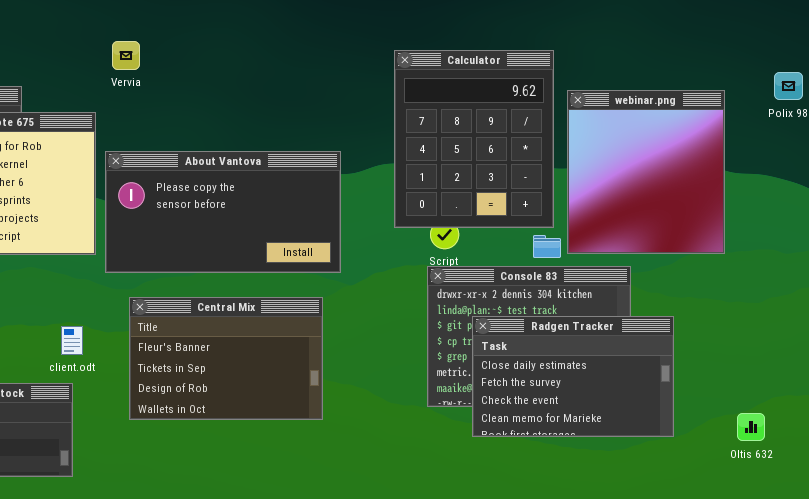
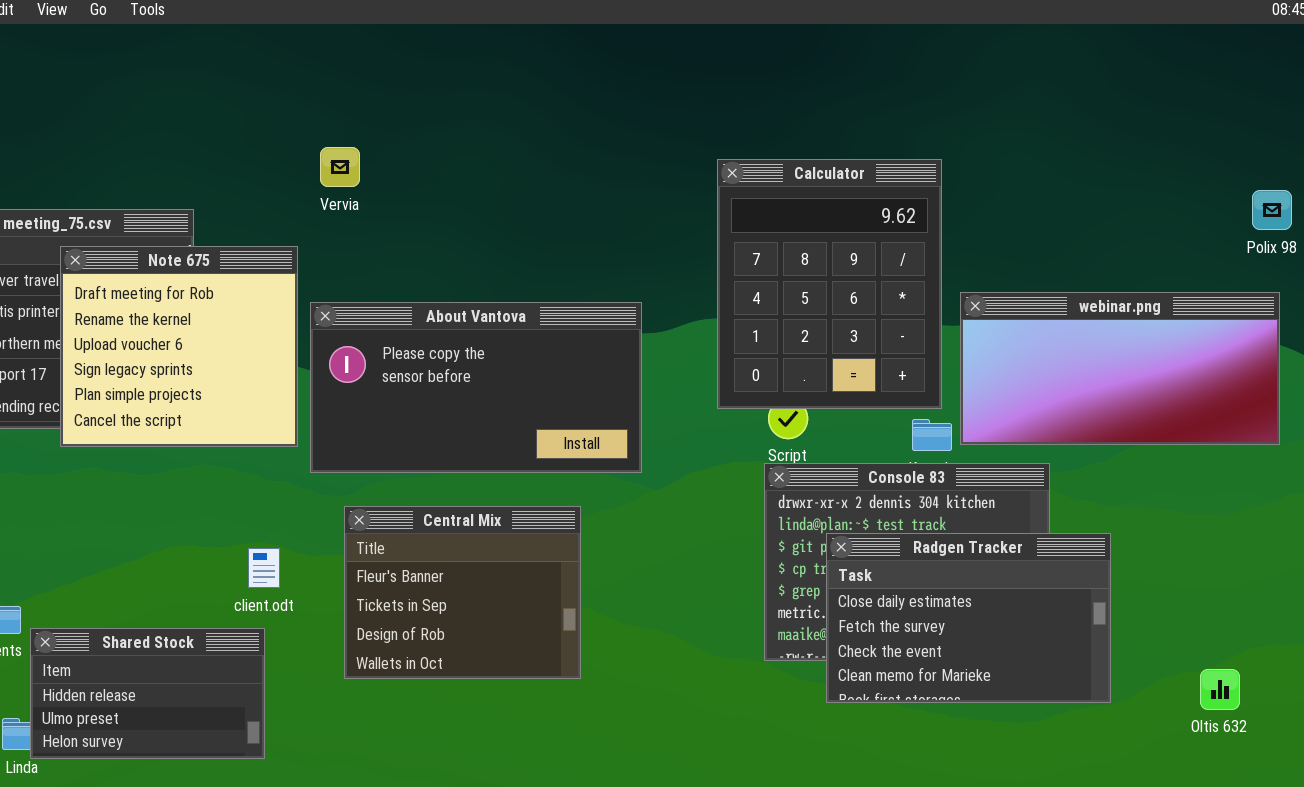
webinar.png: [567,90,725,254] -> [960,292,1280,445], resized
Central Mix: [129,297,323,420] -> [344,506,581,679], resized

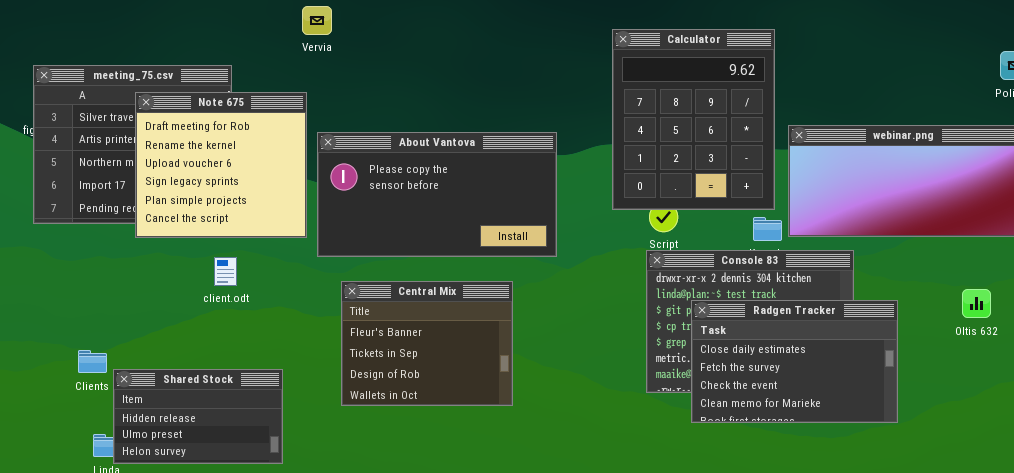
Vervia: [320,147,360,187] -> [302,6,332,35], moved
client.odt: [248,548,280,588] -> [214,257,237,286], moved
Oltis 632: [1200,669,1240,710] -> [962,289,991,318], moved

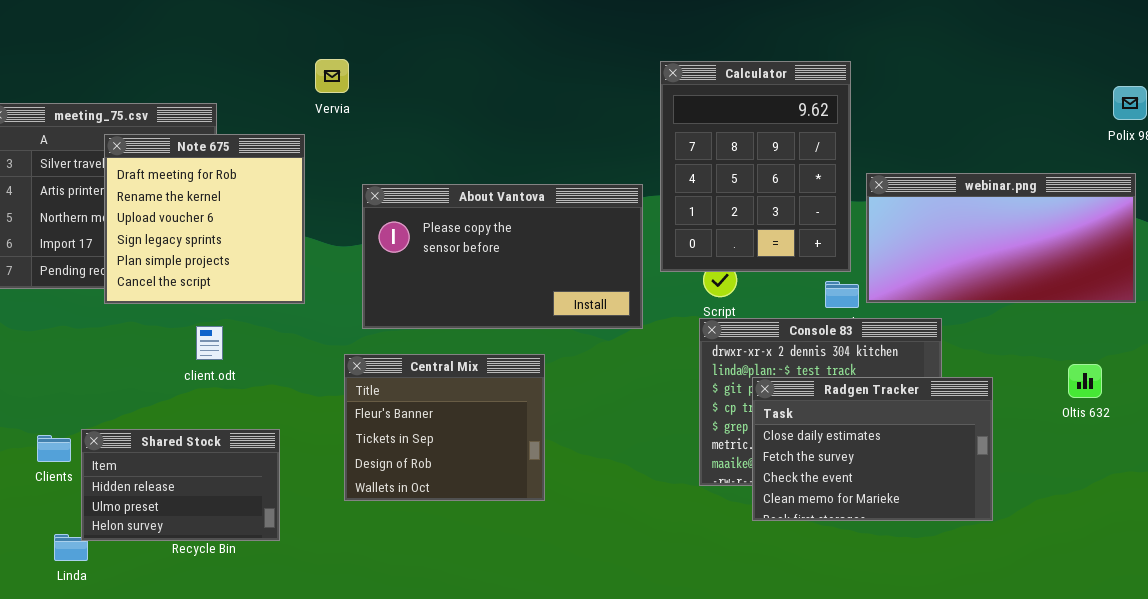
Vervia: [302,6,332,35] -> [315,59,349,93], moved
About Vantova: [317,132,557,257] -> [362,184,643,329], moved
Shared Stock: [113,369,283,464] -> [81,429,280,541], moved

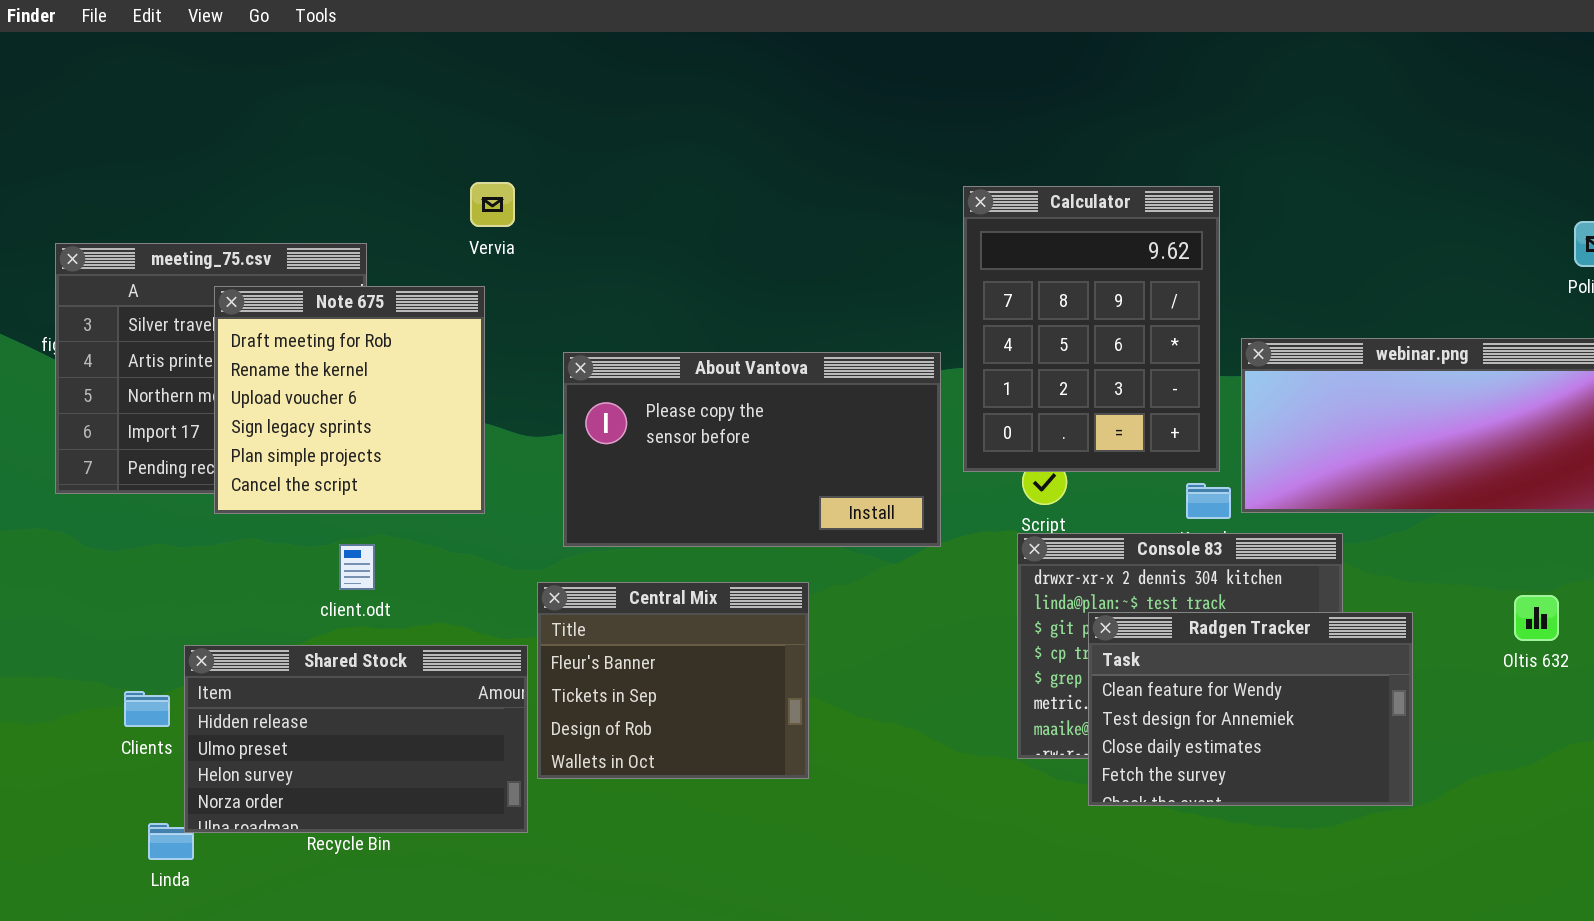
Vervia: [315,59,349,93] -> [470,182,515,227], moved
Radgen Tracker: [752,377,993,521] -> [1088,612,1413,806], scrolled up 2 rows
Shared Stock: [81,429,280,541] -> [184,645,528,833], resized

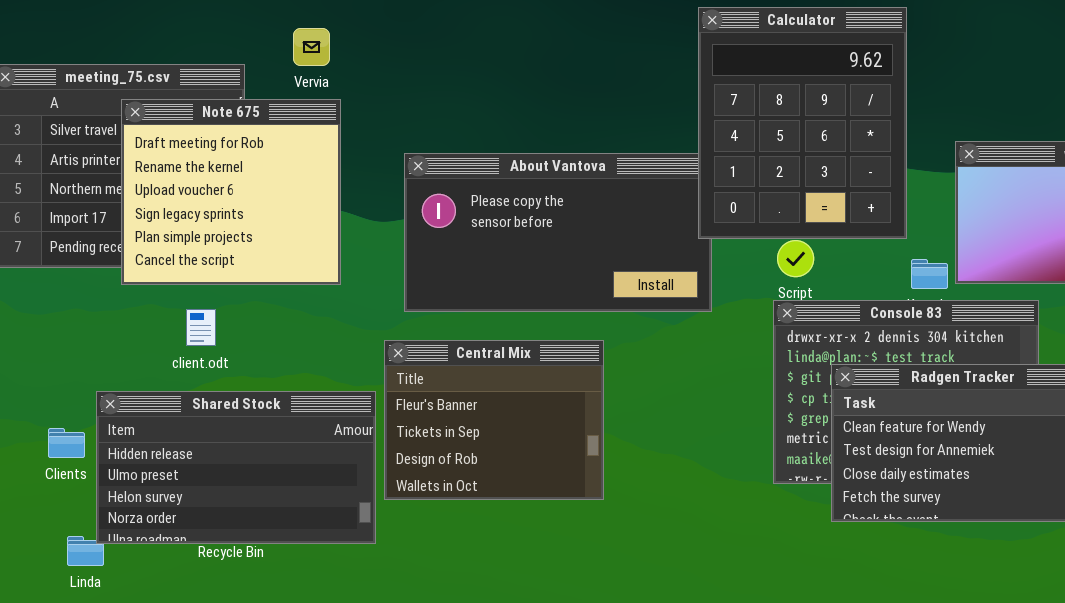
Vervia: [470,182,515,227] -> [293,28,330,66], moved
Calculator: [963,186,1220,472] -> [698,7,907,239], moved
client.odt: [339,544,375,590] -> [186,309,216,346], moved

